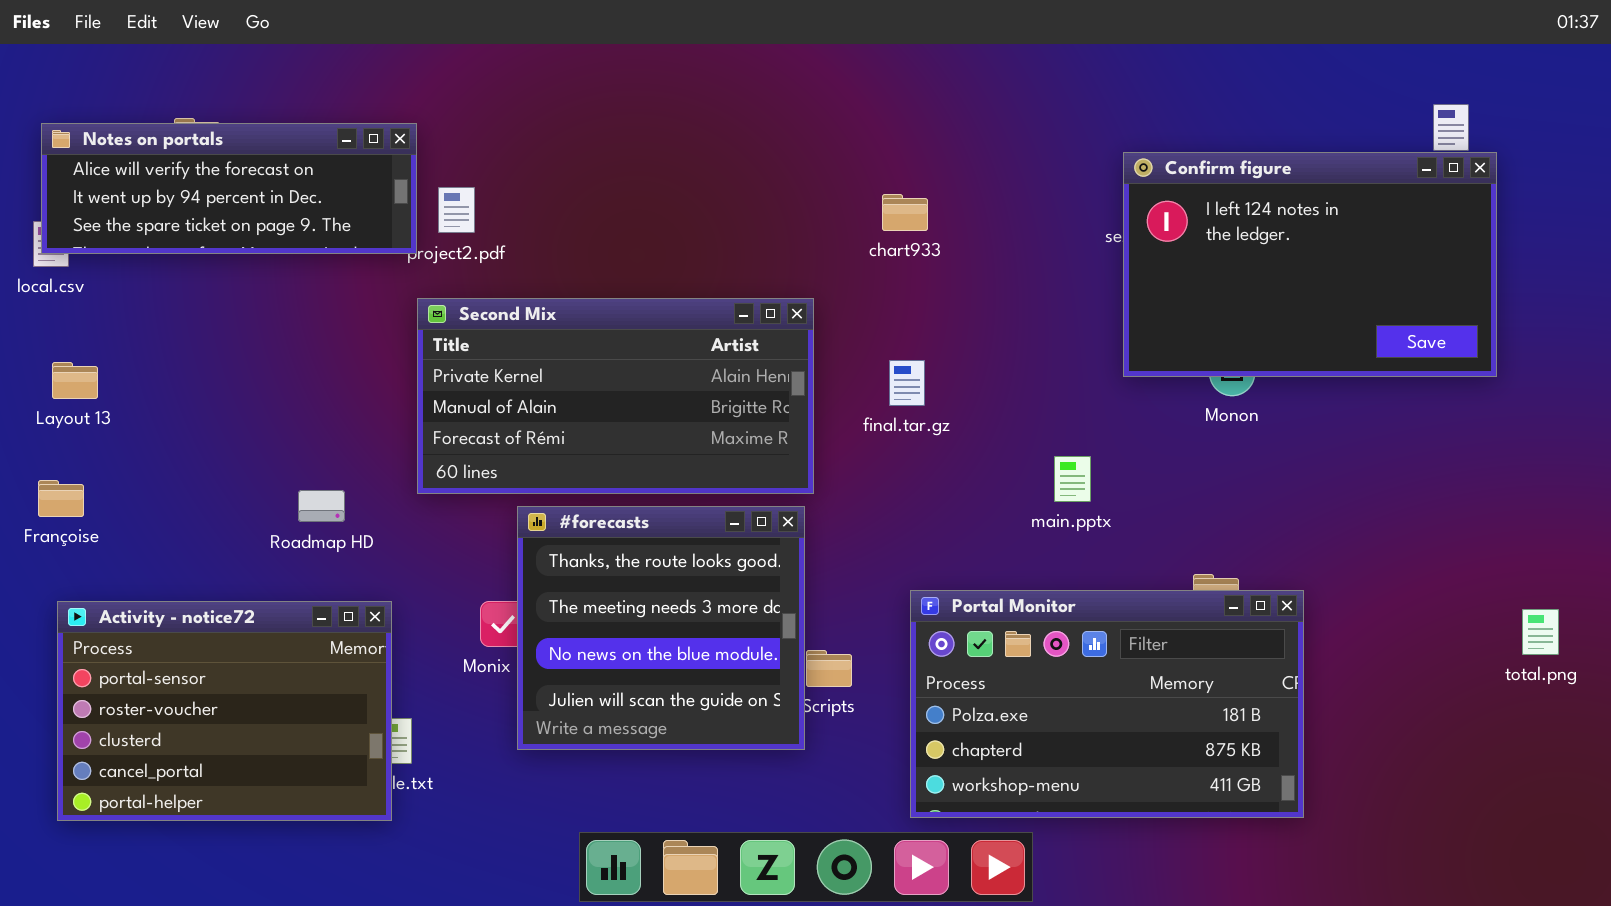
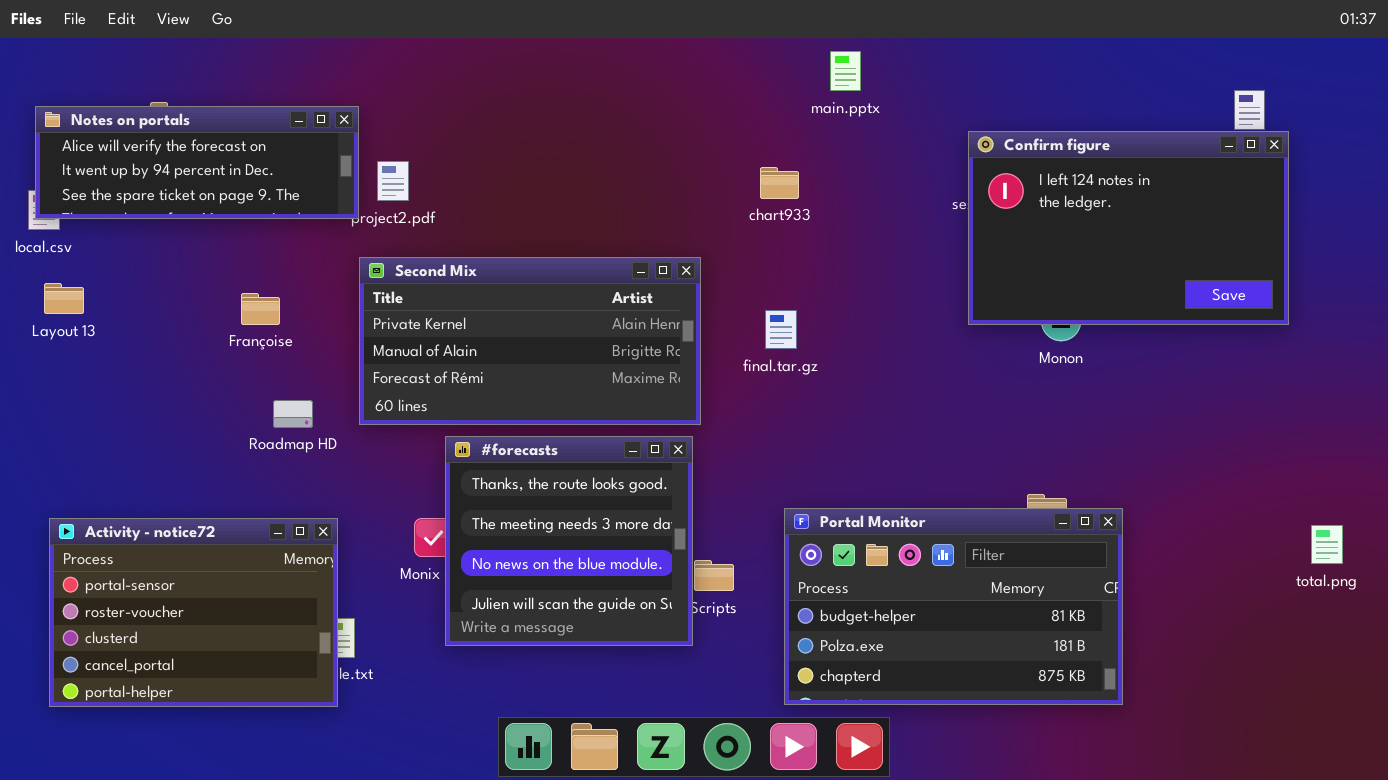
Layout 13: [52,362,98,399] -> [44,283,84,314], moved
main.pptx: [1054,456,1091,502] -> [830,51,861,91], moved
Françoise: [38,480,84,517] -> [241,293,280,325], moved
Roadmap HD: [298,490,345,522] -> [273,400,313,428], moved
Portal Monitor: [910,590,1304,818] -> [784,508,1123,705], scrolled up 1 row

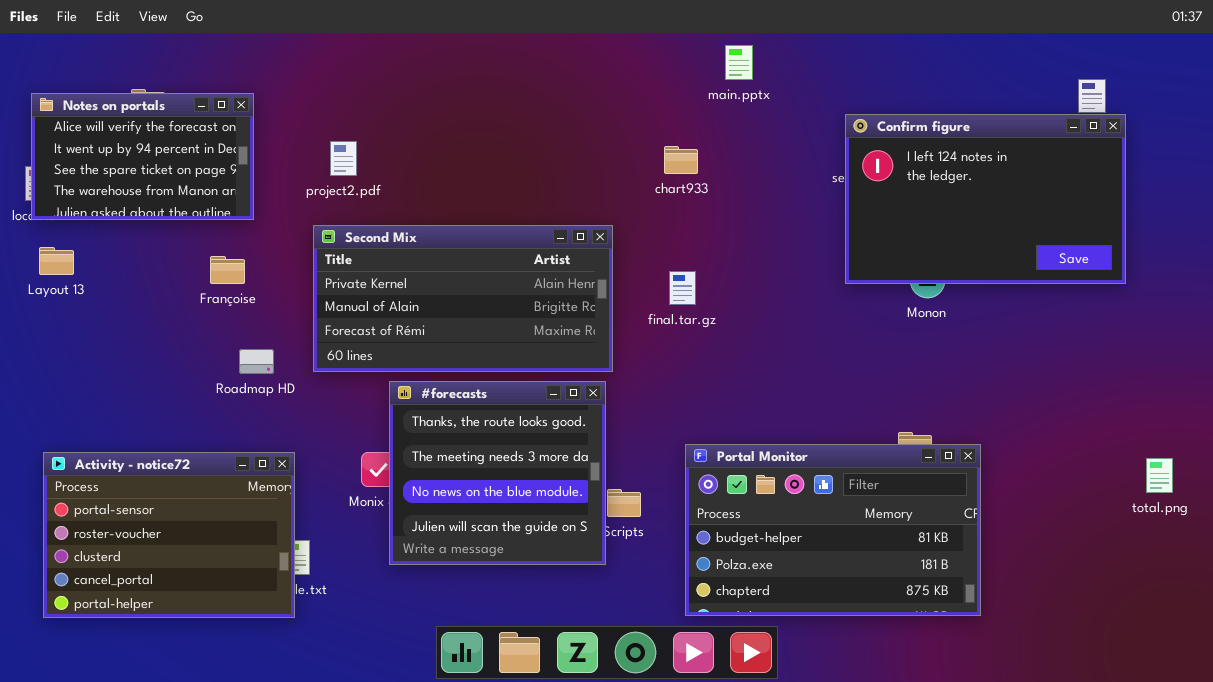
Notes on portals: [35,106,359,219] -> [31,93,254,220], resized

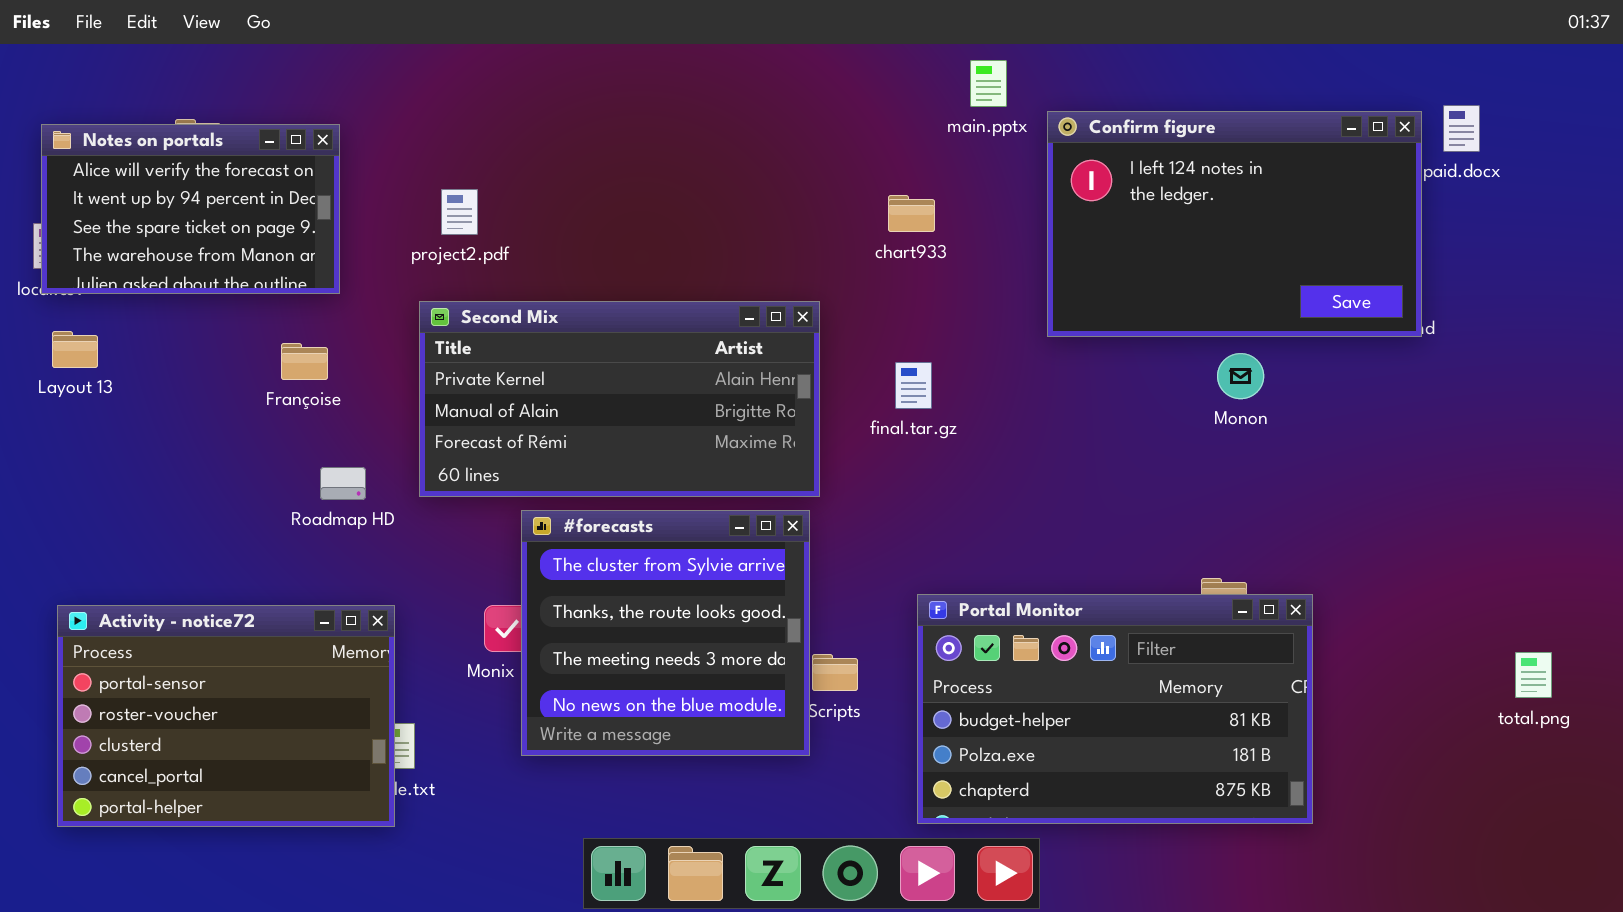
Confirm figure: [845,114,1126,284] -> [1047,111,1422,337], moved
#forecasts: [389,381,606,565] -> [521,510,810,756], scrolled up 1 row
total.png: [1146,458,1173,493] -> [1515,652,1552,698], moved

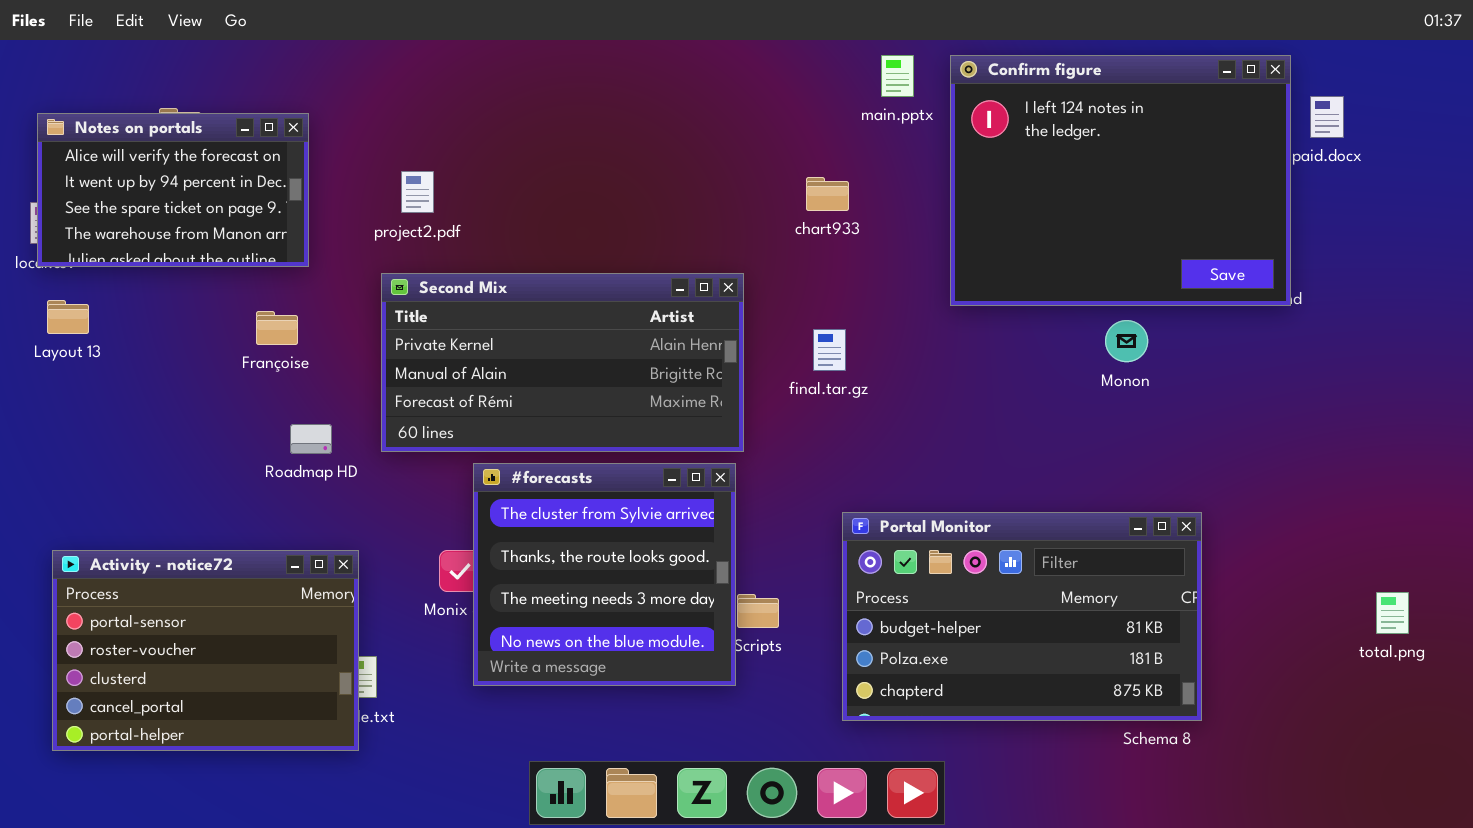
Confirm figure: [1047,111,1422,337] -> [950,55,1291,306], resized
Portal Monitor: [917,594,1313,824] -> [842,512,1202,721], moved

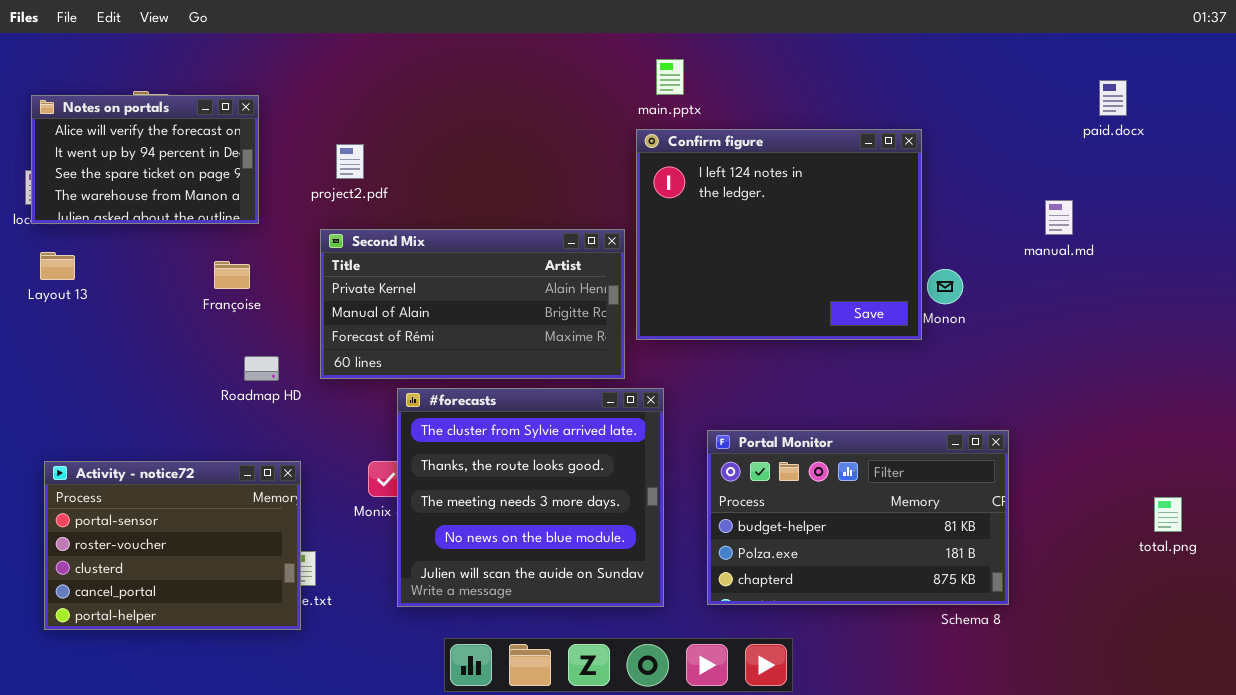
main.pptx: [881,55,914,97] -> [656,59,684,95], moved
Confirm figure: [950,55,1291,306] -> [636,129,922,340], moved
#forecasts: [473,463,736,686] -> [397,388,664,607], resized

